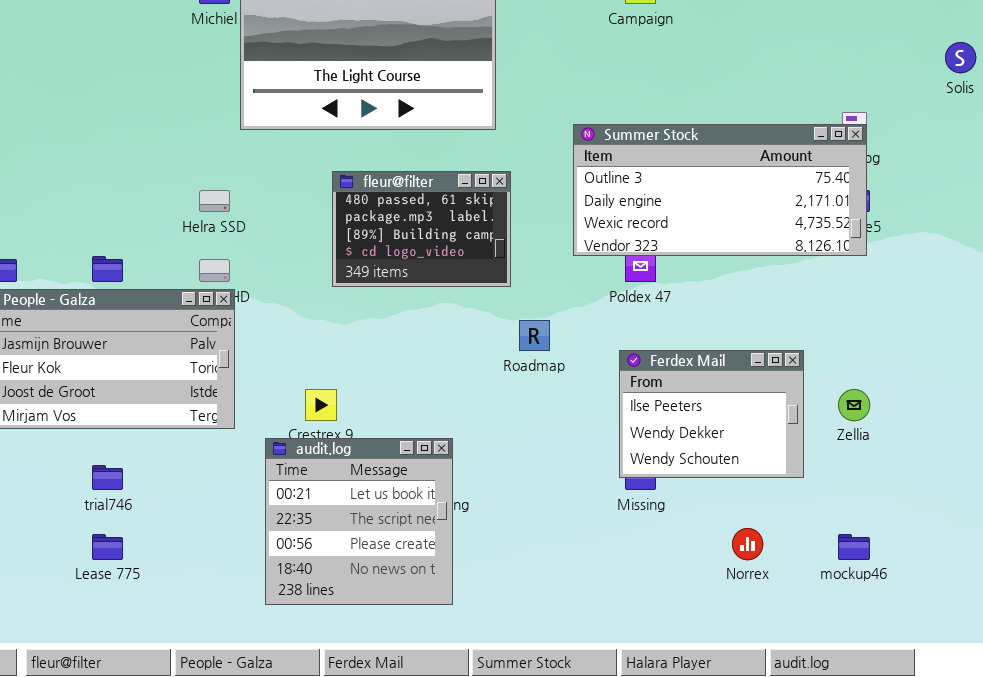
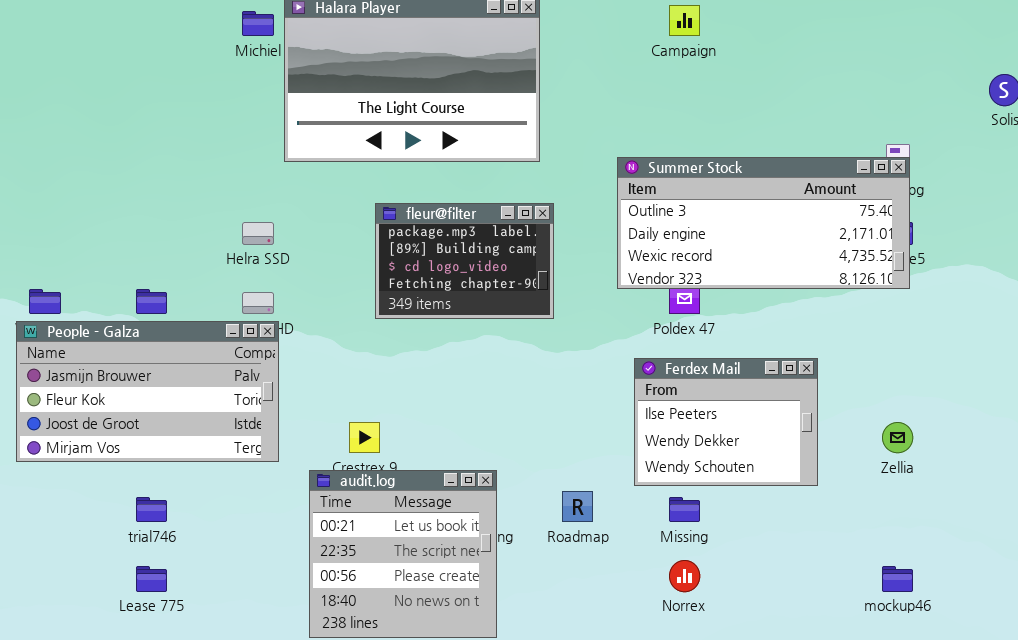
fleur@filter: [332,171,511,287] -> [375,203,554,319], scrolled down 1 row
Roadmap: [519,320,550,351] -> [562,491,593,522], moved
Ferdex Mail: [619,350,804,478] -> [634,358,818,486], moved
Norrex: [732,528,763,560] -> [669,560,700,592], moved

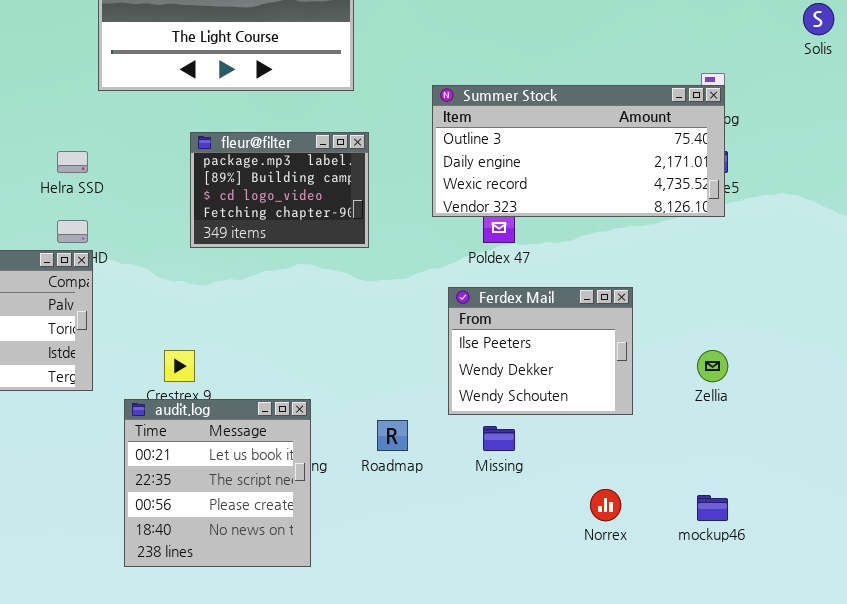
Norrex: [669,560,700,592] -> [590,489,621,521], moved

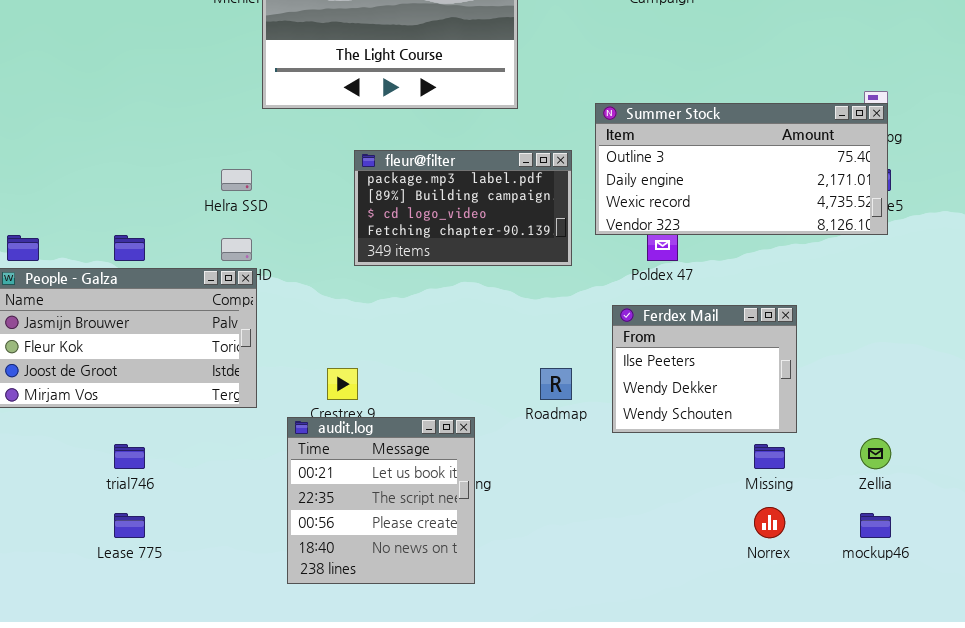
fleur@filter: [190,132,369,248] -> [354,150,572,266], resized
Zellia: [697,350,728,382] -> [860,438,891,469], moved
Roadmap: [377,420,408,451] -> [540,368,572,400], moved
Missing: [483,426,515,451] -> [754,444,785,469], moved

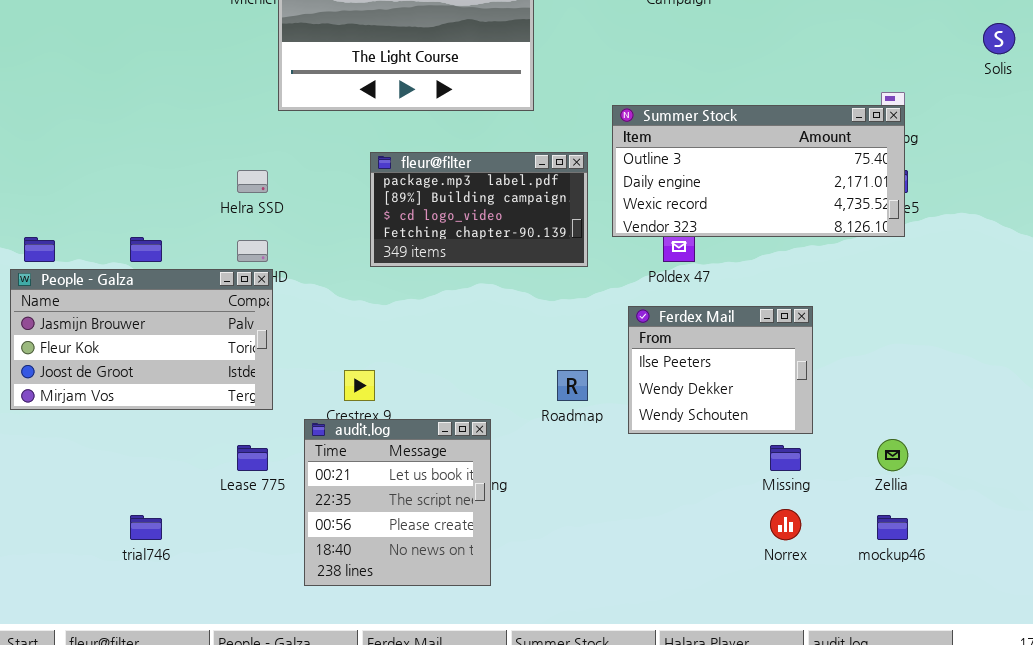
trial746: [114,444,145,469] -> [130,515,162,540], moved
Lease 775: [114,513,145,538] -> [237,445,268,471], moved

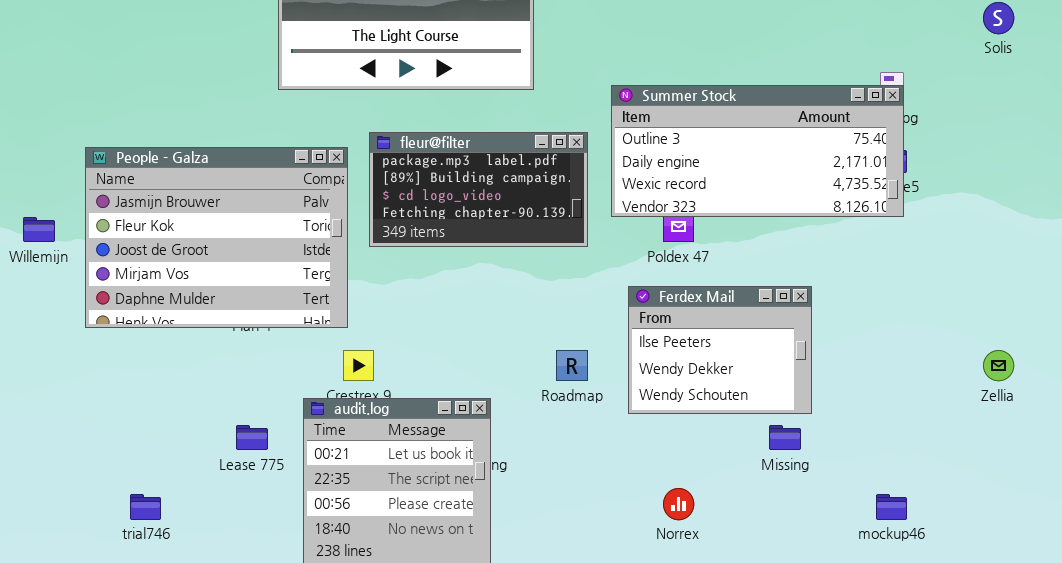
People - Galza: [10,269,273,410] -> [85,147,348,328], moved, resized
Zellia: [877,439,908,471] -> [983,350,1014,381], moved
Norrex: [770,509,801,540] -> [663,488,694,520], moved

